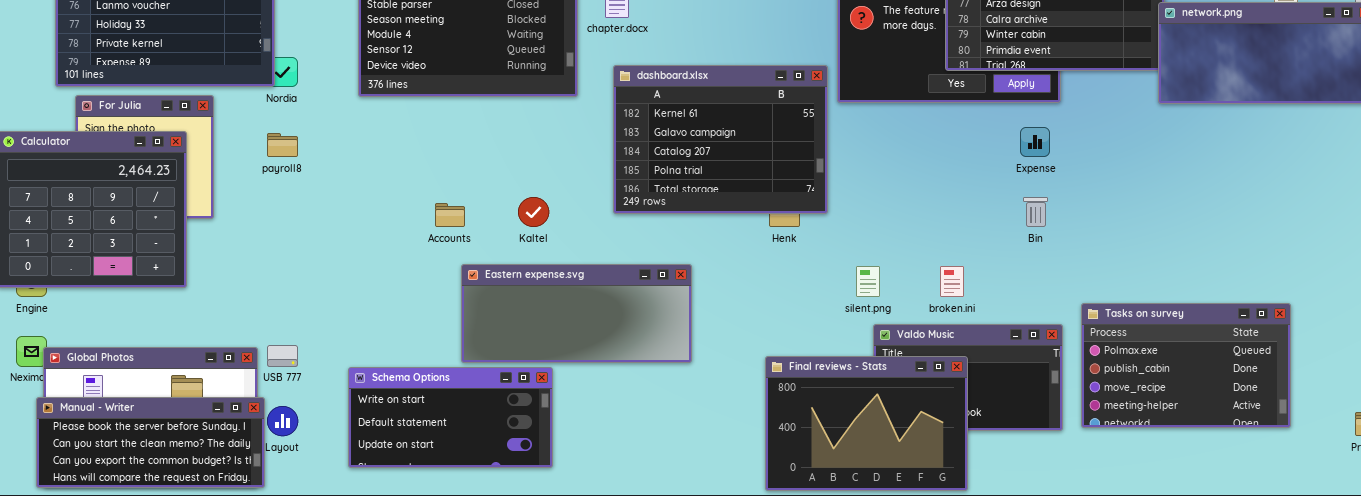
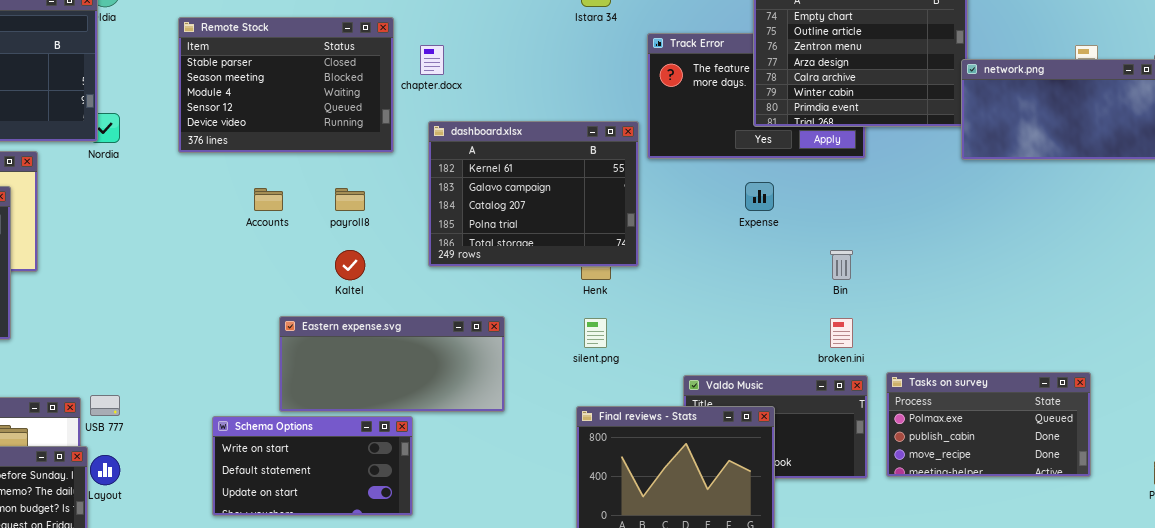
Expense: [1020,127,1050,157] -> [745,182,774,211], moved
payroll8: [267,133,298,157] -> [335,188,365,211], moved
Accounts: [435,203,465,227] -> [254,188,283,211], moved
silent.png: [856,266,880,297] -> [584,318,607,348], moved
broken.ini: [940,266,964,297] -> [830,318,853,348], moved
Tasks on survey: [1081,303,1291,428] -> [886,372,1091,477], resized
Schema Options: [348,367,553,468] -> [212,416,413,516], moved

